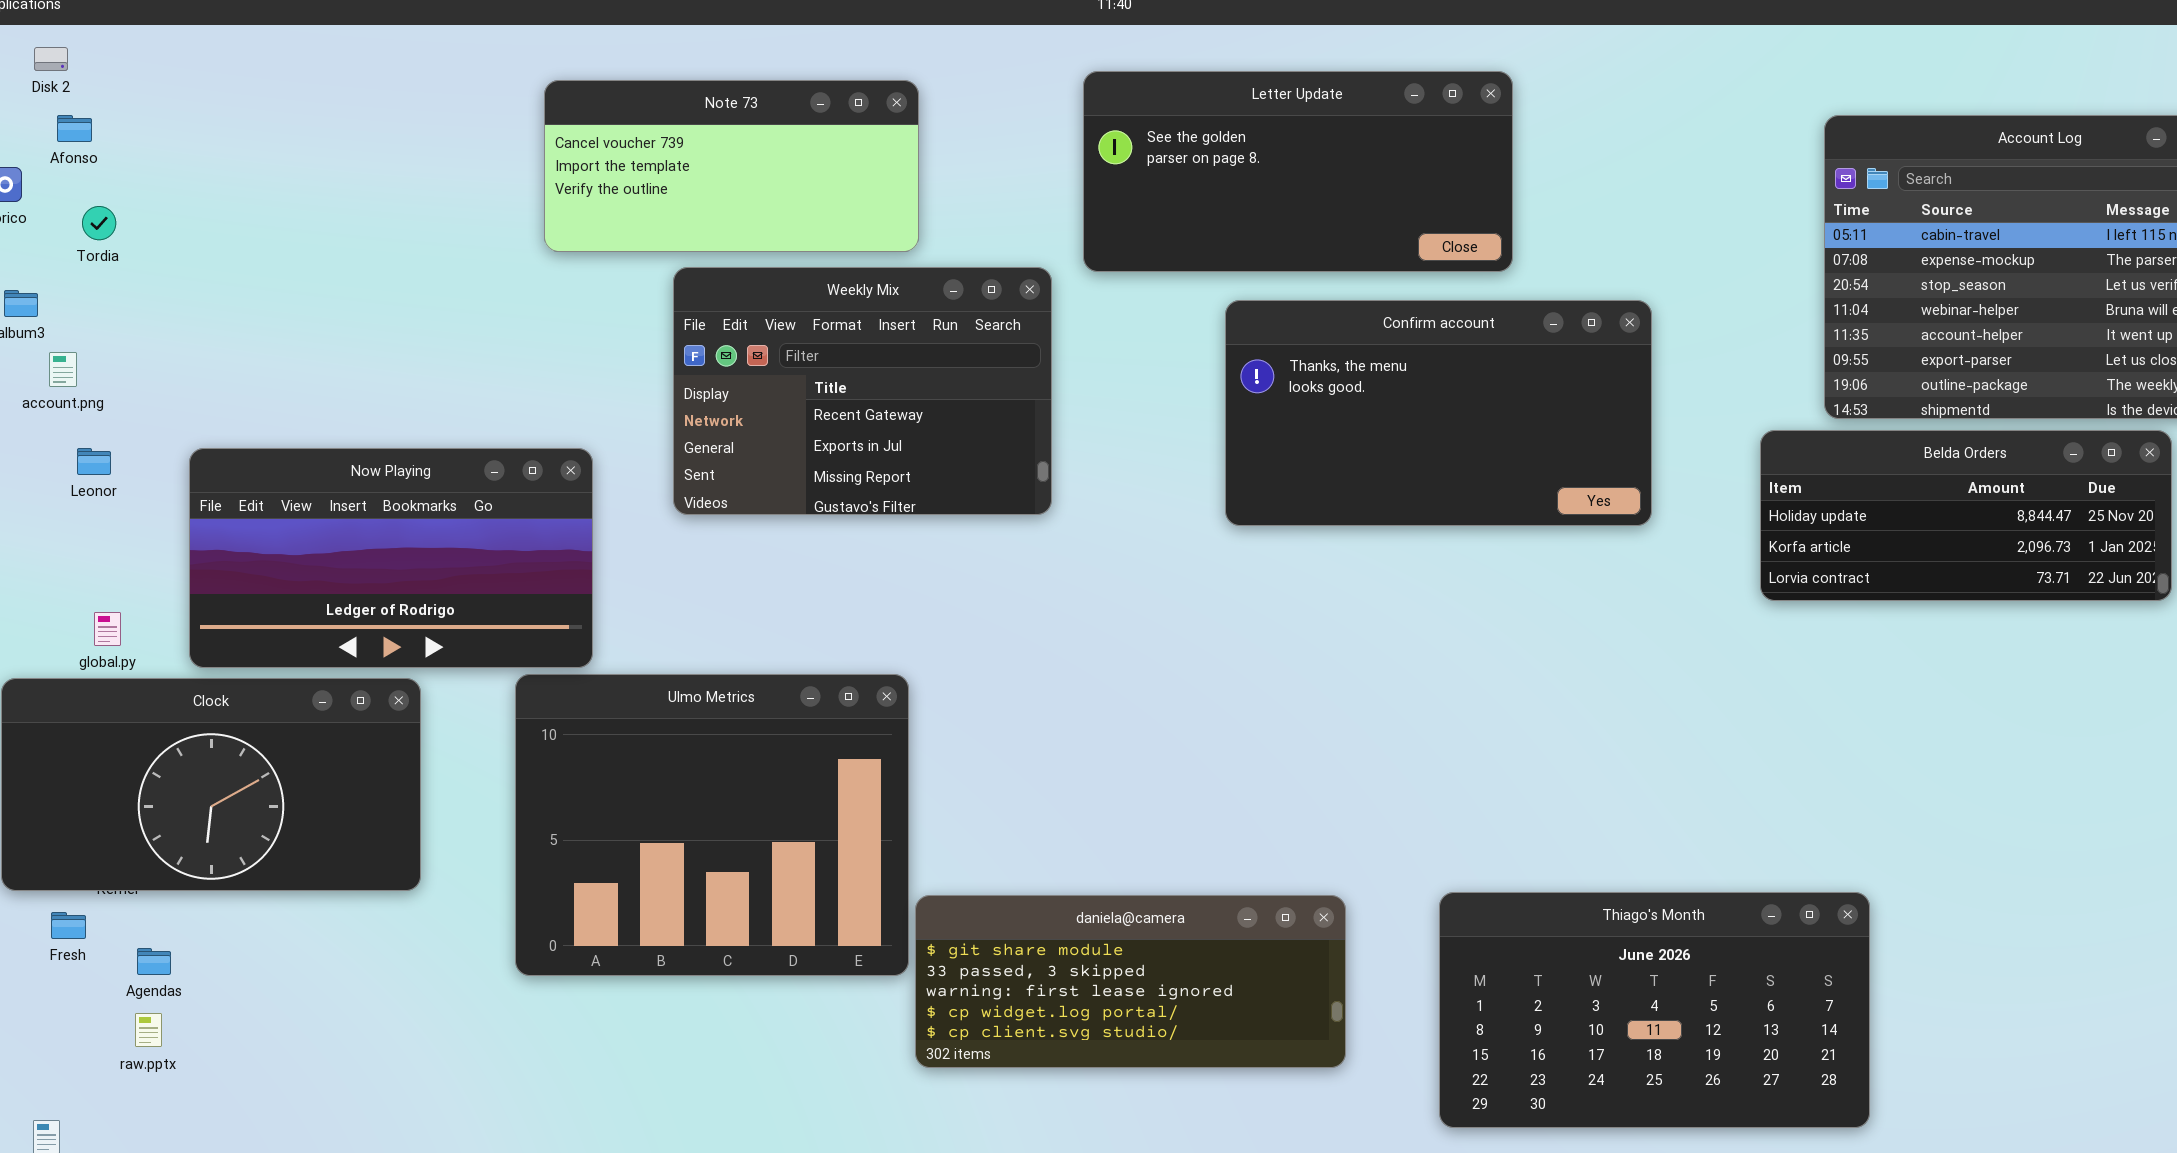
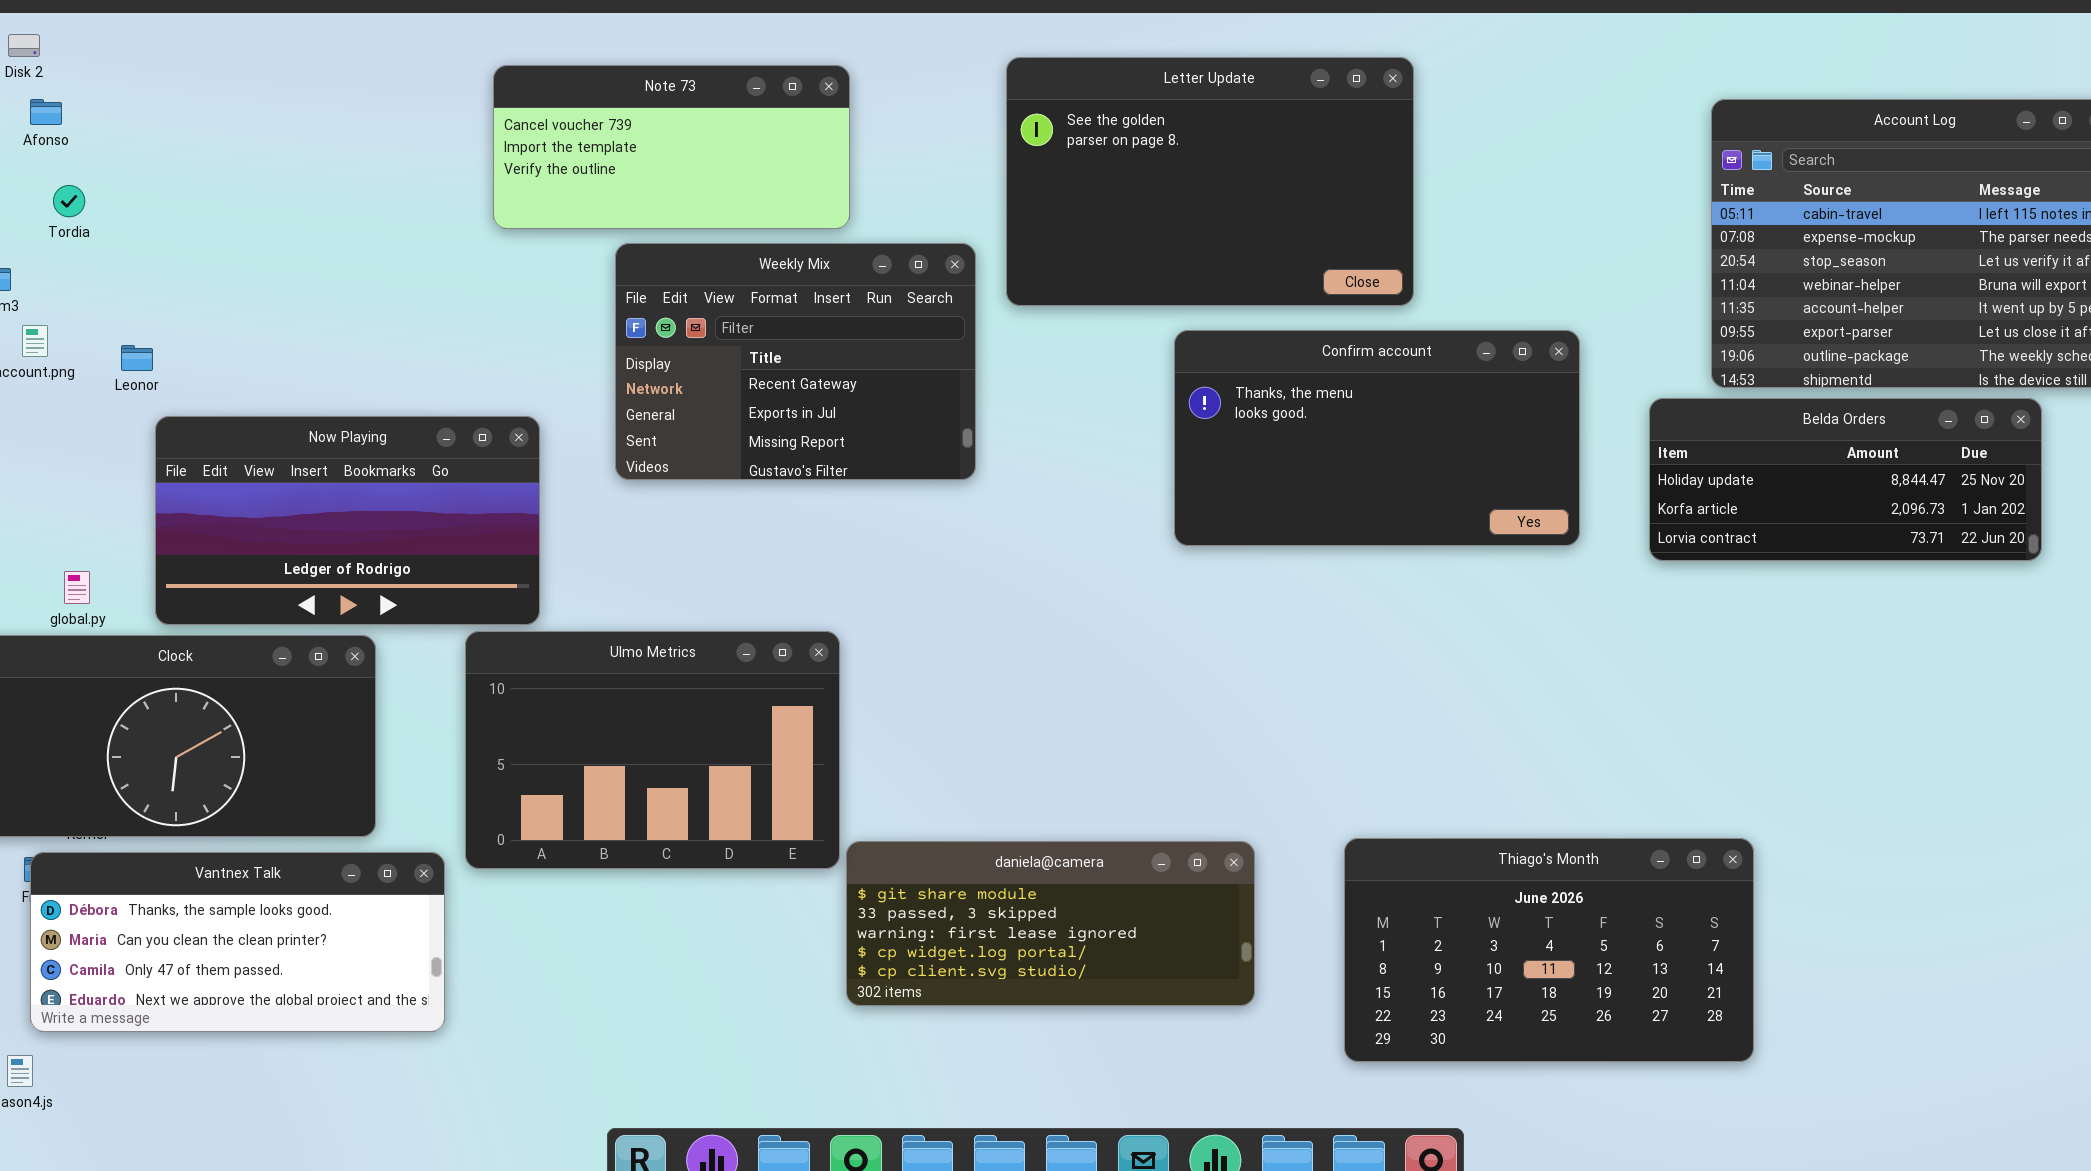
Letter Update: [1083,71,1513,272] -> [1006,57,1414,306], resized
Confirm account: [1225,300,1652,526] -> [1174,330,1580,546], moved
Leonor: [77,448,111,475] -> [121,345,153,371], moved
Ulmo Metrics: [515,674,909,976] -> [465,631,840,869], resized
Vantnex Talk: none -> [30,852,445,1032], opened

